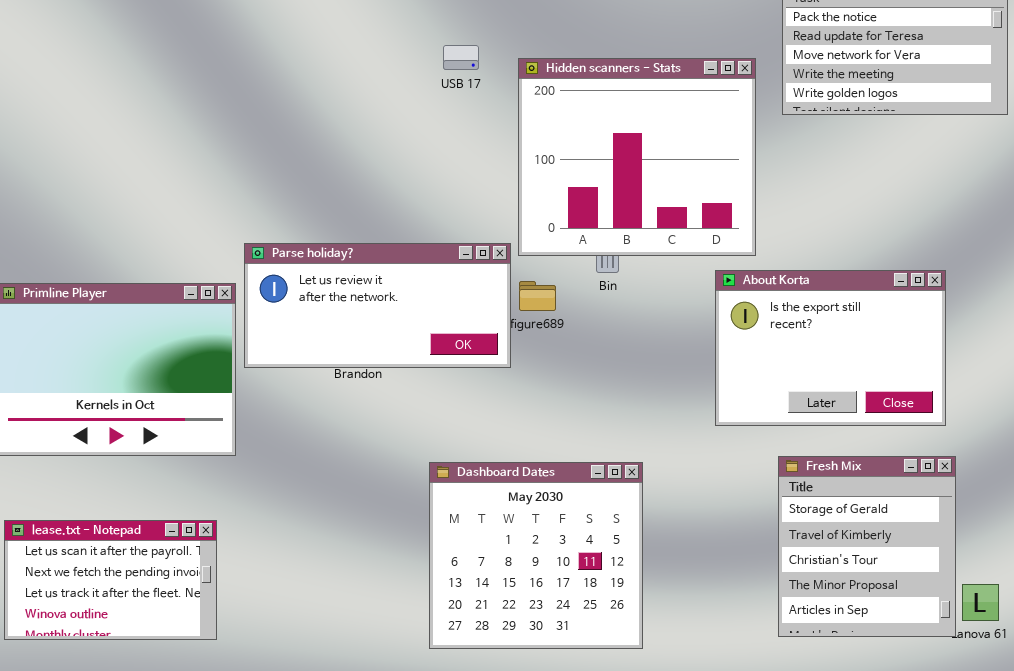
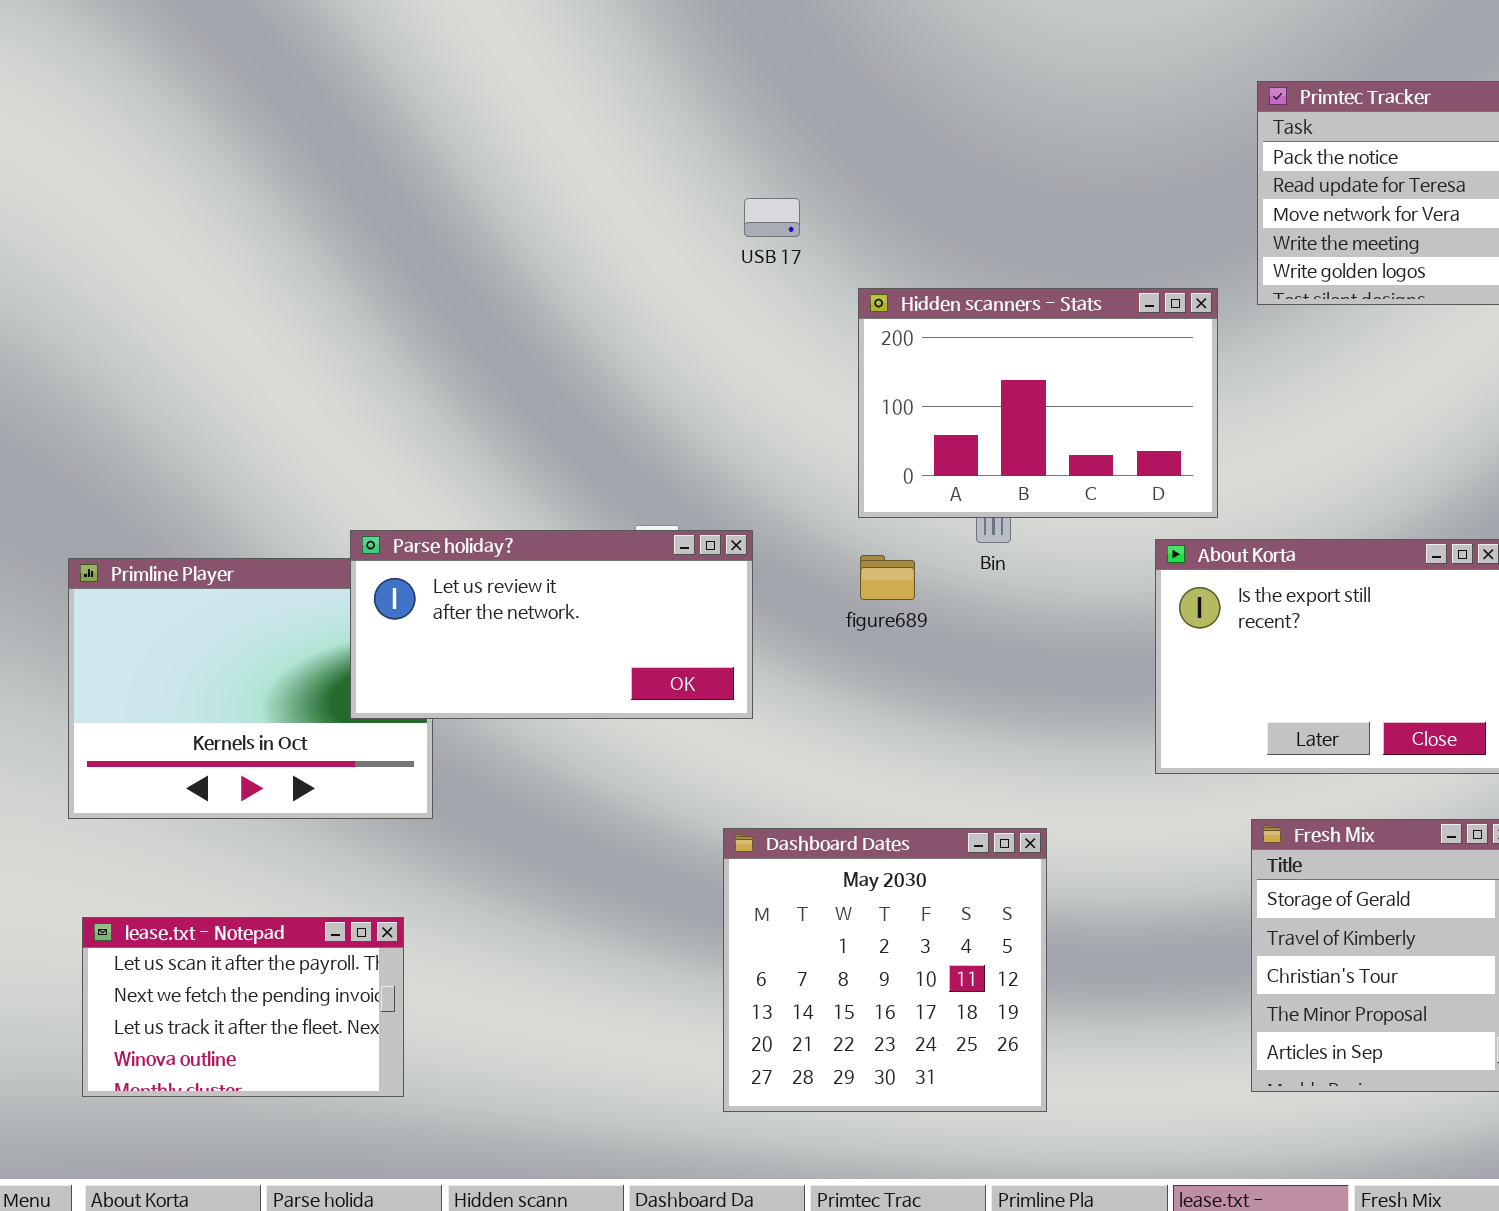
Hidden scanners - Stats: [518,58,756,256] -> [858,288,1218,518], resized
Parse holiday?: [244,243,511,368] -> [350,530,753,719], moved

